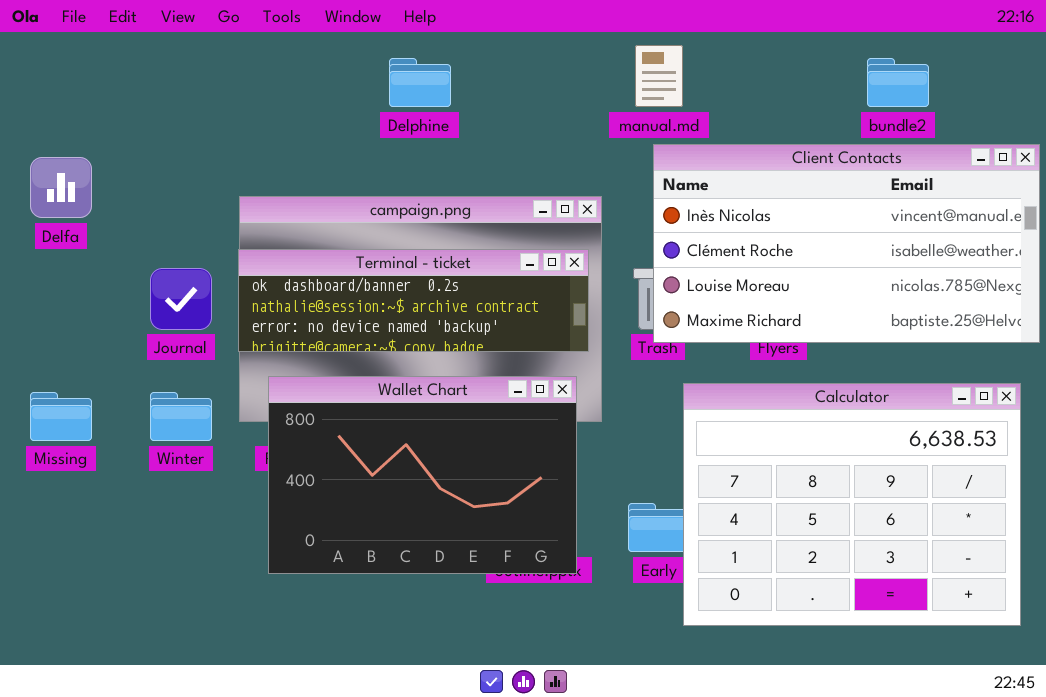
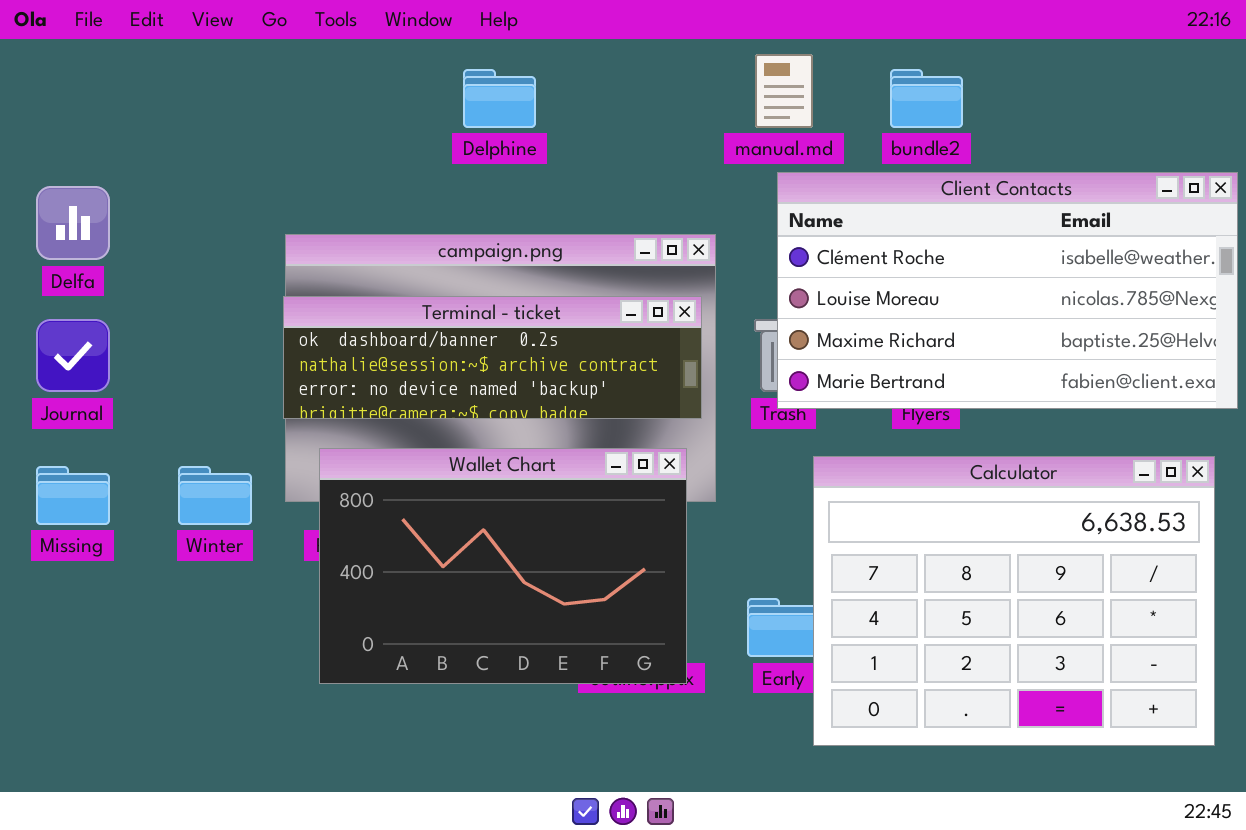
bundle2: [867,58,929,107] -> [890,69,963,128], moved
Client Contacts: [653,144,1040,343] -> [777,172,1238,409], scrolled down 1 row
Journal: [150,268,212,330] -> [36,319,110,392], moved

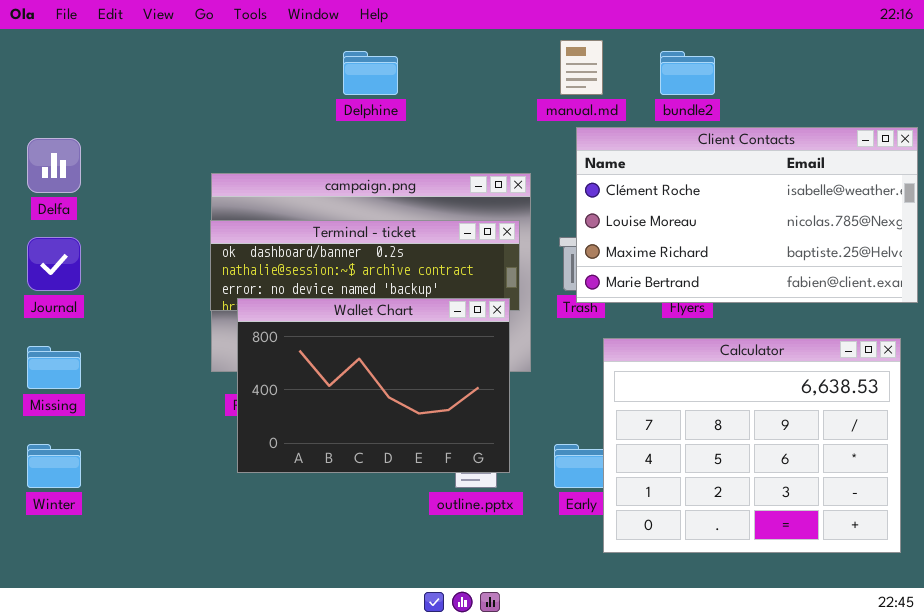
Wallet Chart: [319,448,687,684] -> [237,298,510,473], moved
Winter: [178,466,252,525] -> [27,444,81,488], moved

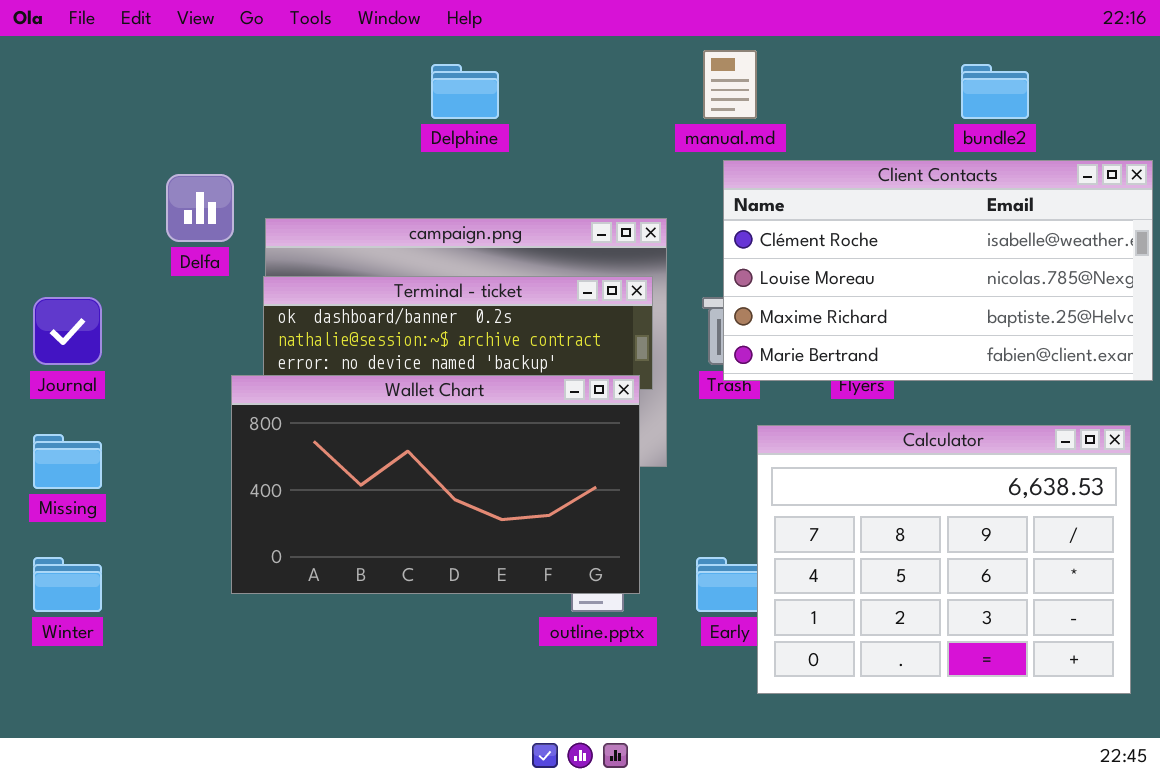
bundle2: [660,51,715,95] -> [961,64,1029,119], moved
Delfa: [27,138,81,193] -> [166,174,234,242], moved
Wallet Chart: [237,298,510,473] -> [231,375,640,594], resized

